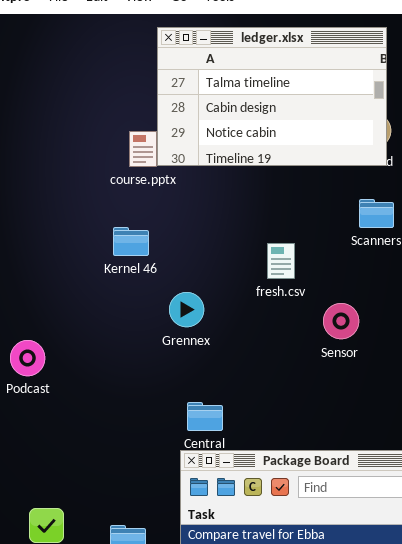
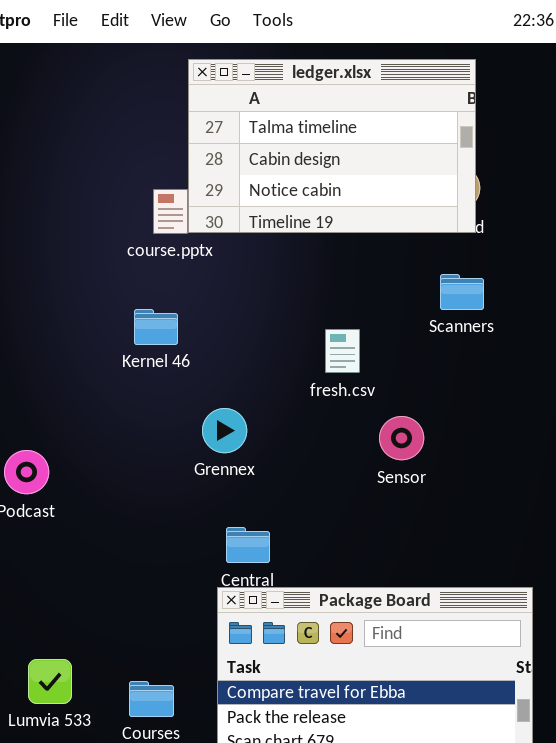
Grennex: [169,292,204,327] -> [202,408,247,453], moved
Sensor: [323,303,359,339] -> [379,416,424,460], moved

